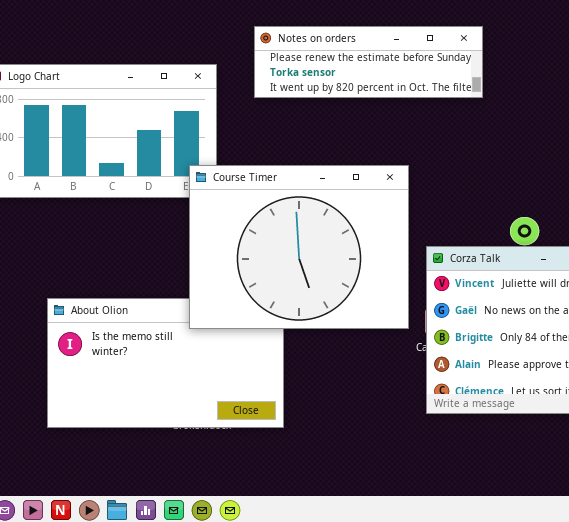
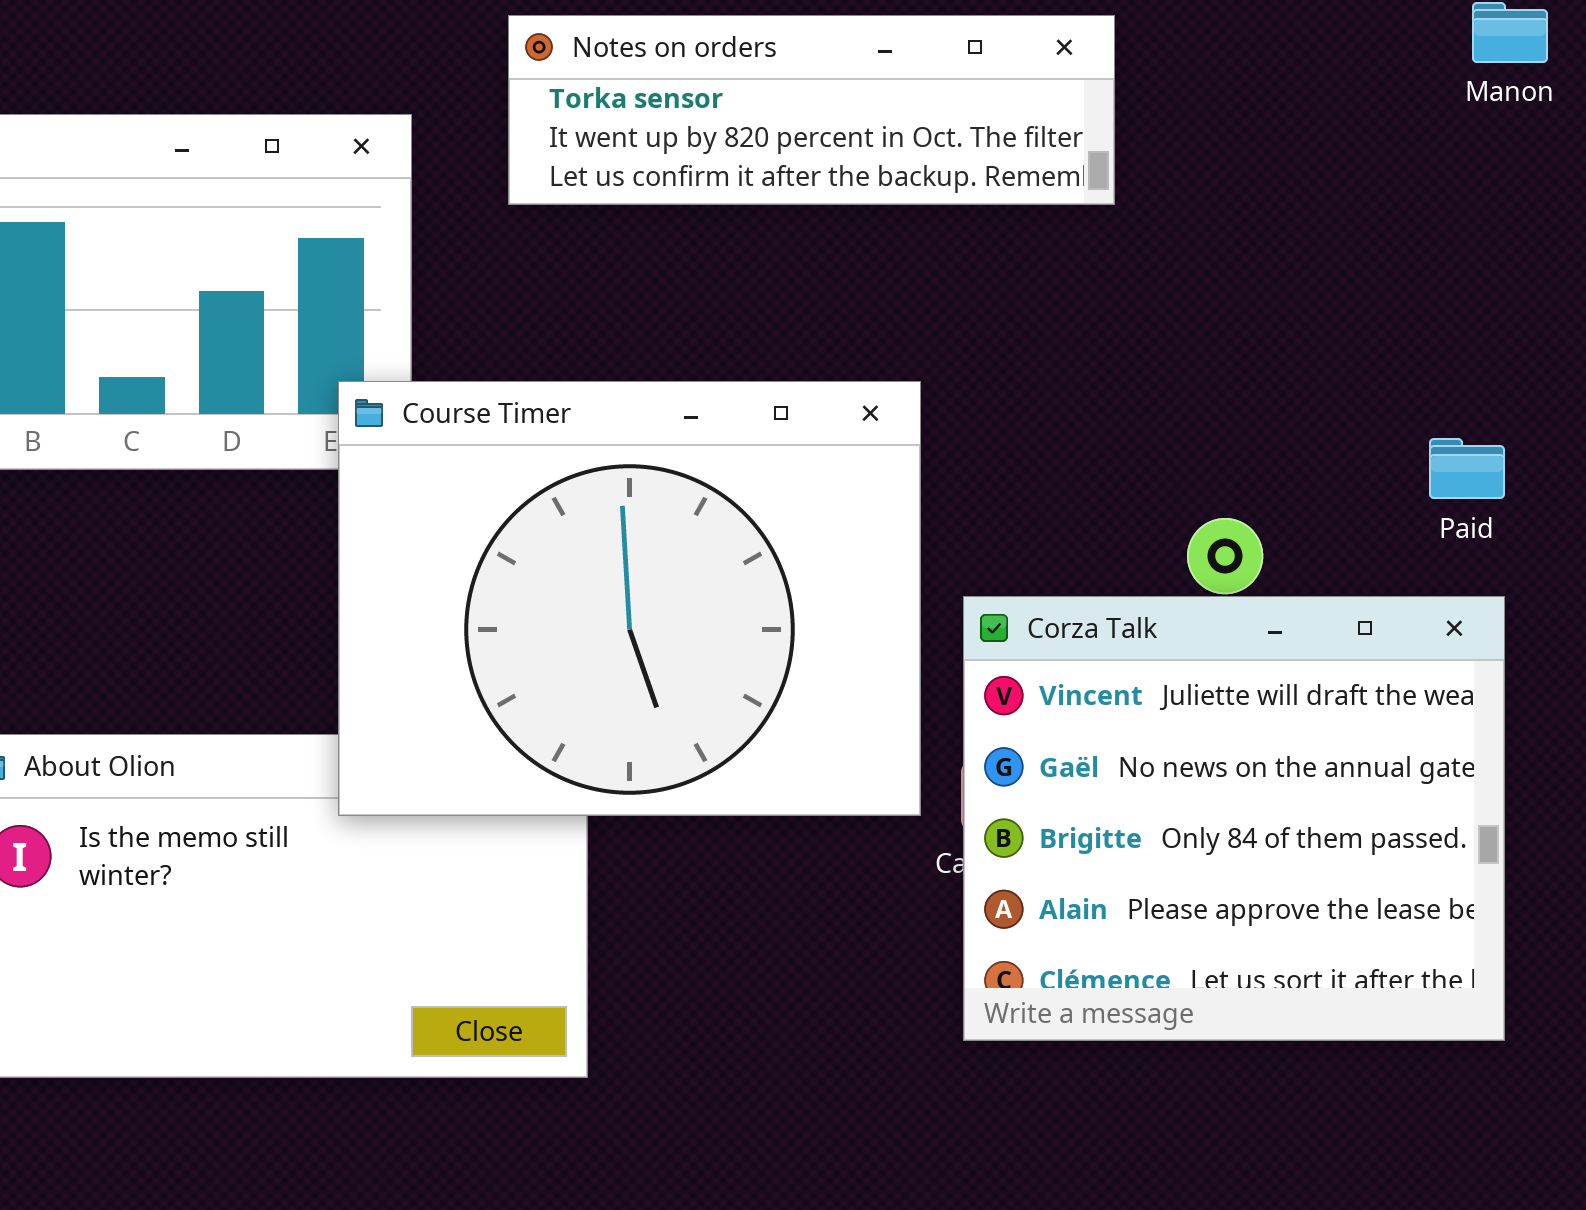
Notes on orders: [254,26,483,98] -> [508,15,1115,205], scrolled down 1 row

